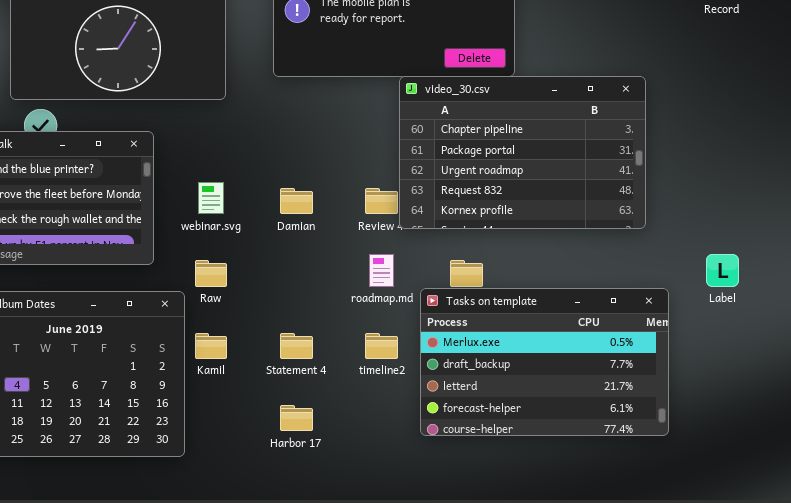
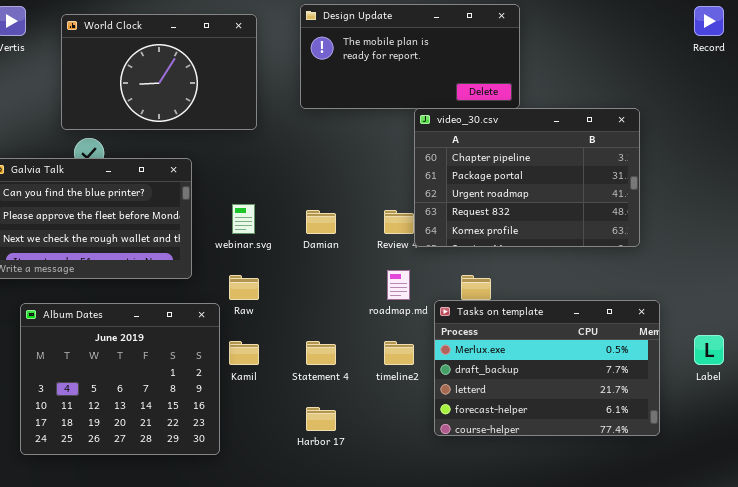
Label: [706,254,739,287] -> [694,335,724,365], moved

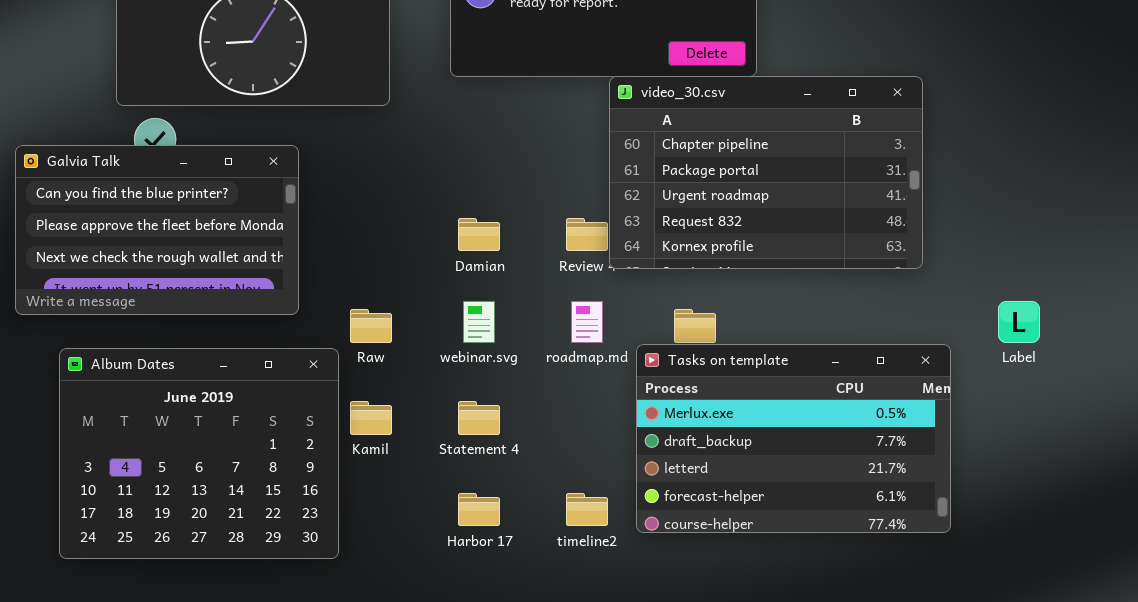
webinar.svg: [232,204,255,234] -> [463,301,495,343], moved
Label: [694,335,724,365] -> [998,301,1040,343], moved
timeline2: [384,341,414,365] -> [566,493,608,526], moved

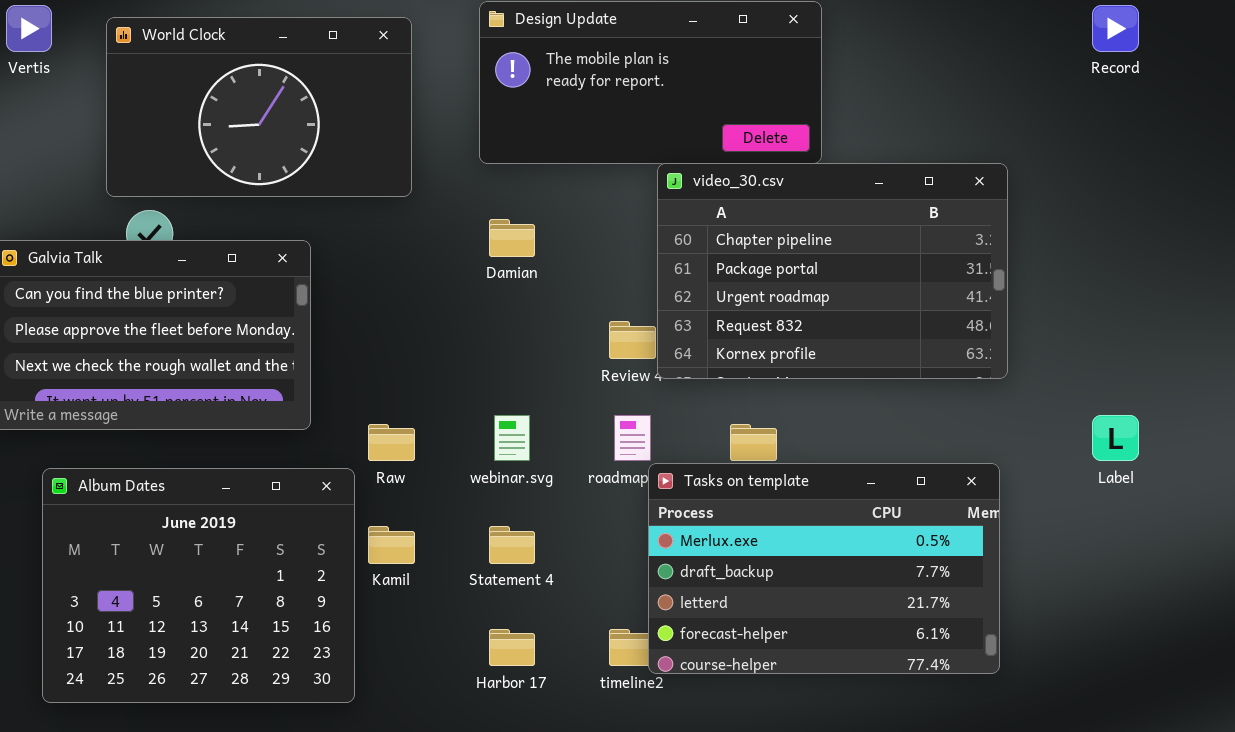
Damian: [458,218,500,251] -> [489,219,535,257], moved
Tasks on template: [636,344,951,533] -> [648,463,1000,674], moved

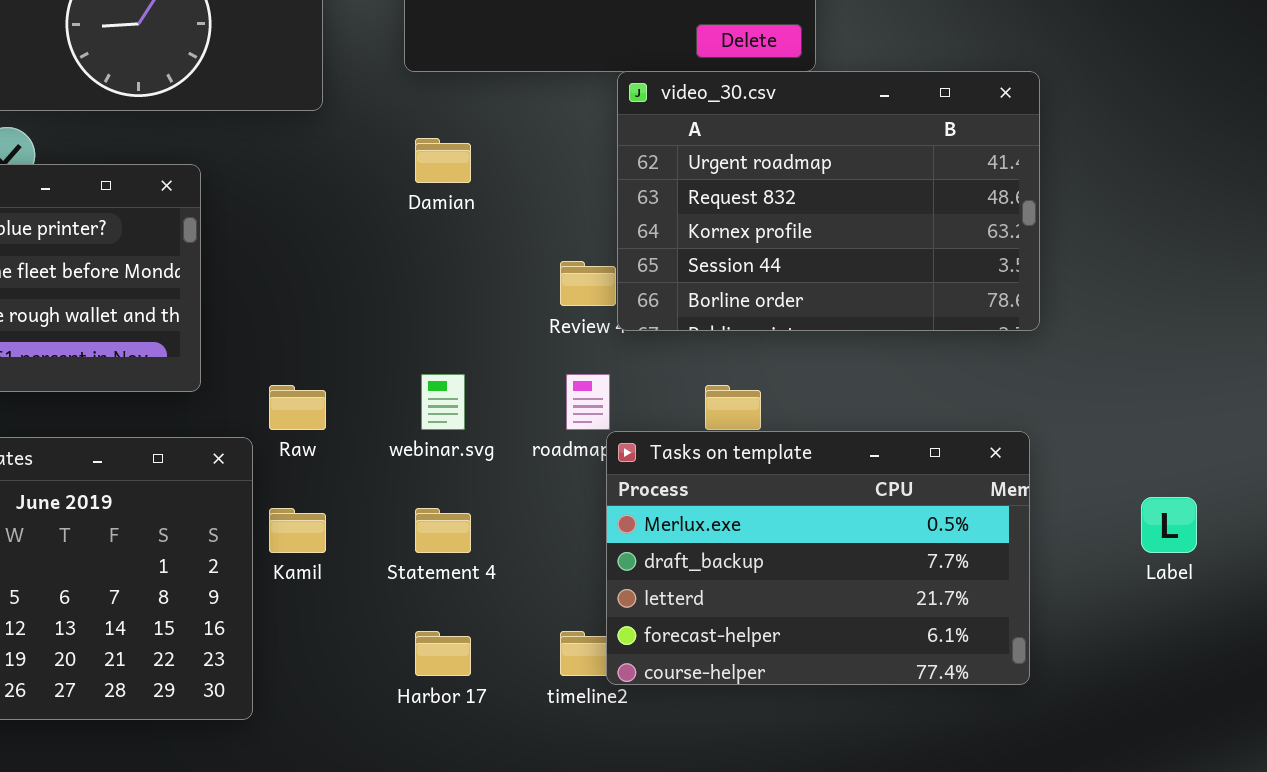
video_30.csv: [657,163,1008,379] -> [617,71,1040,331], scrolled down 2 rows
Label: [1092,415,1139,461] -> [1141,497,1197,553], moved

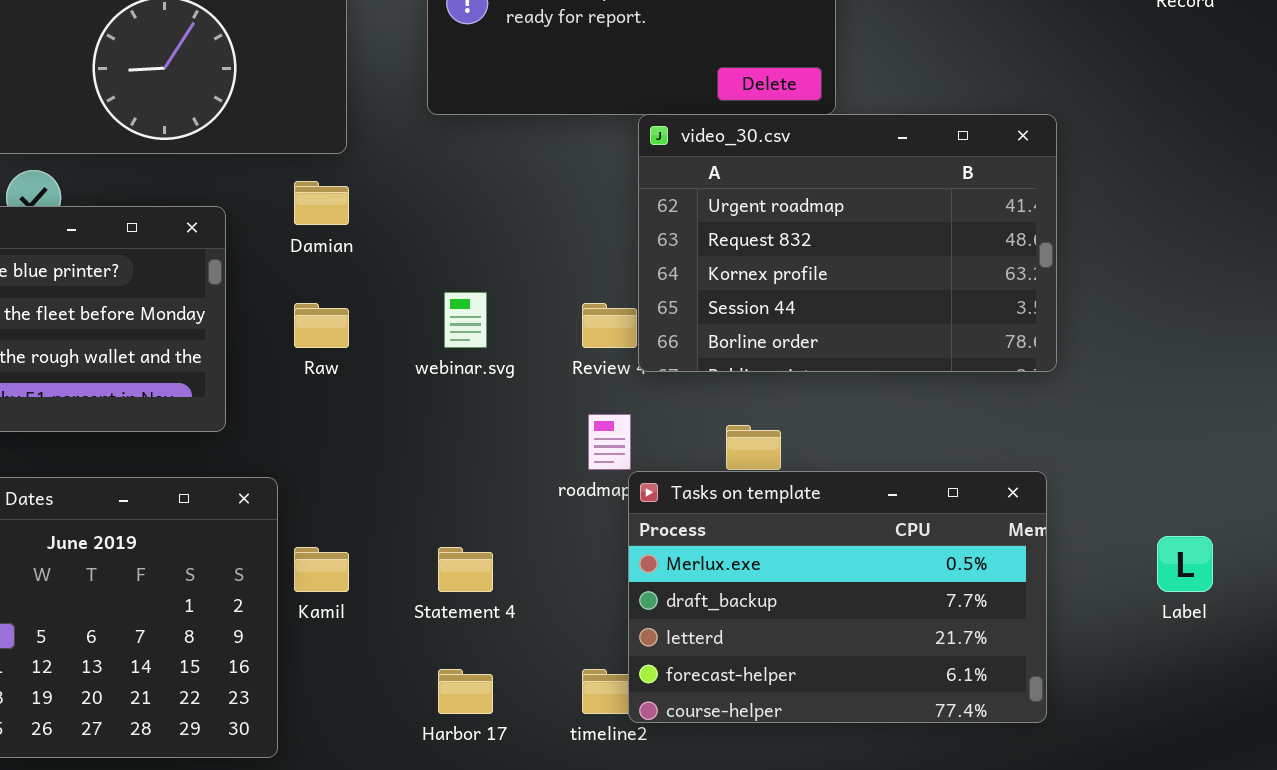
Damian: [415,138,471,183] -> [294,181,349,225], moved
webinar.svg: [421,374,465,430] -> [444,292,487,348], moved
Raw: [269,385,326,430] -> [294,303,349,348], moved

